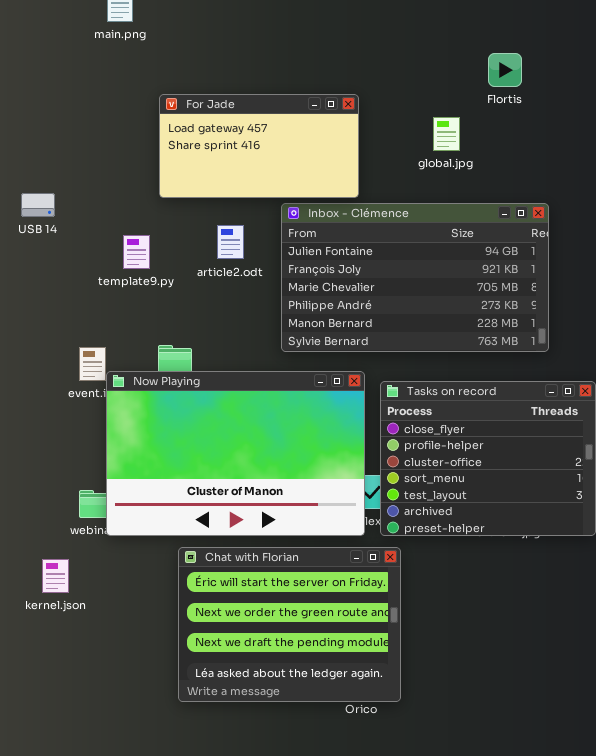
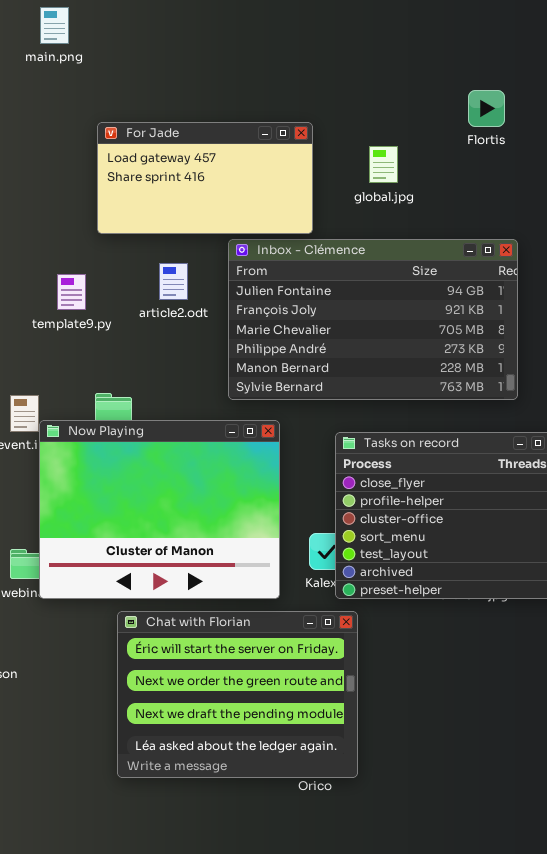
Flortis: [488,53,522,87] -> [468,90,505,127], moved
global.jpg: [433,117,460,151] -> [369,146,398,183], moved
Now Playing: [106,371,365,536] -> [39,420,280,599], resized

